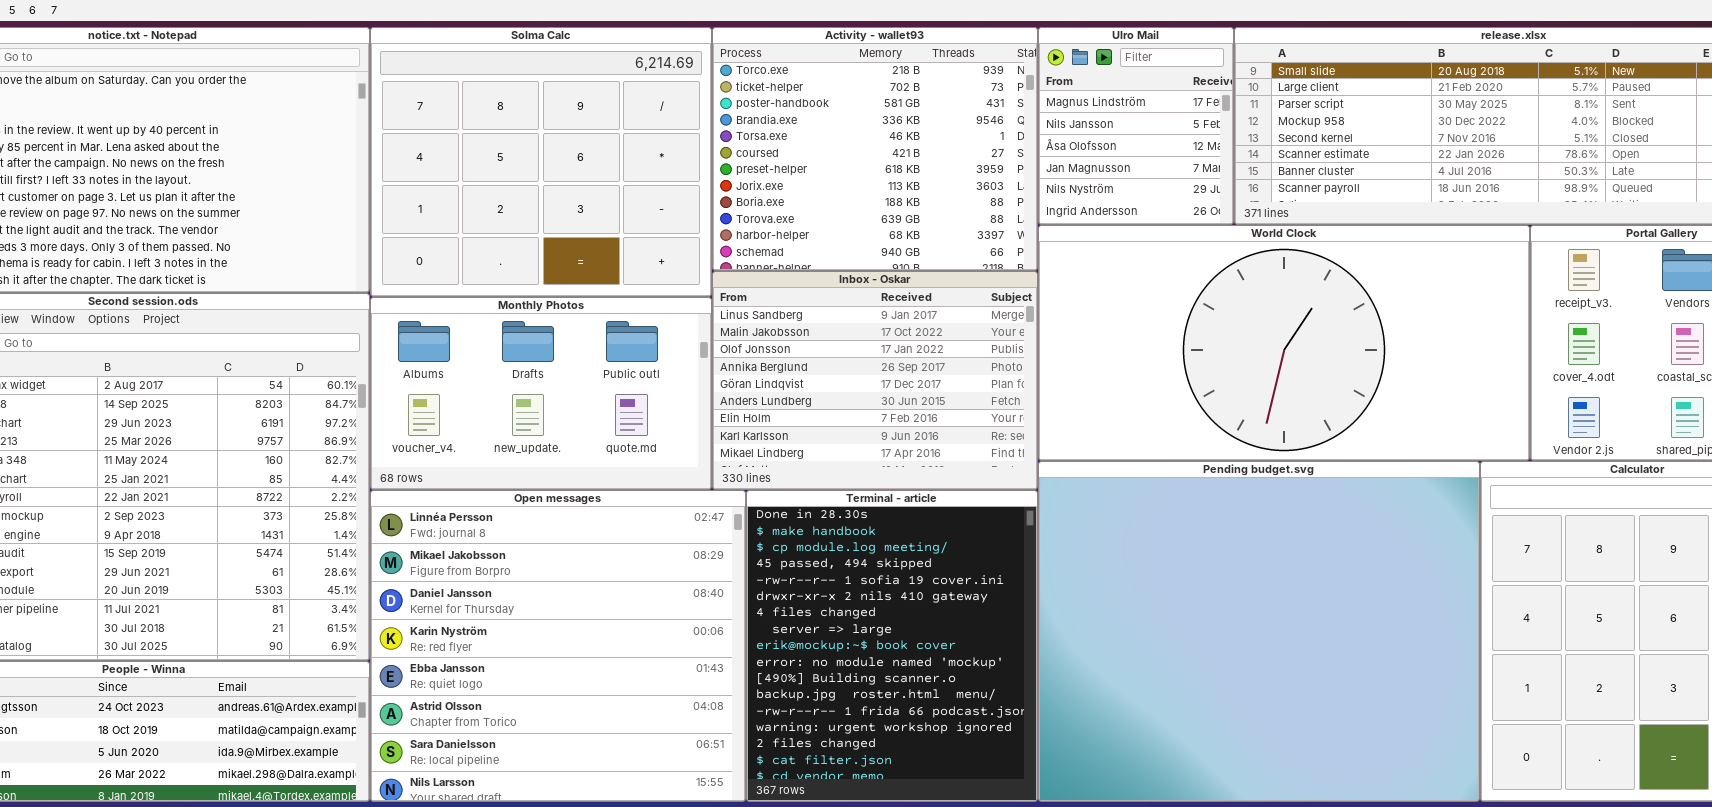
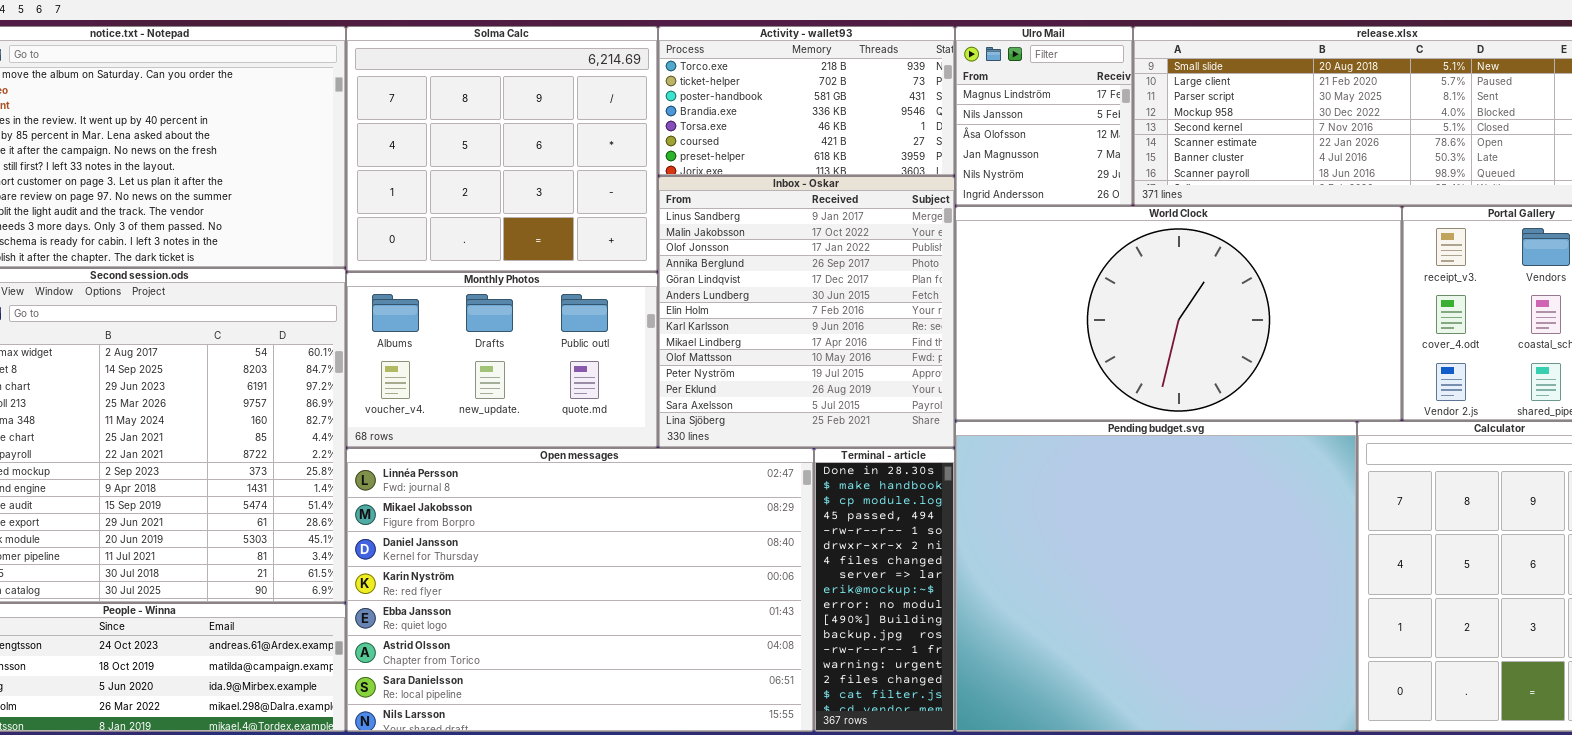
Activity - wallet93: [712,27,1038,271] -> [658,26,955,176], resized
Inbox - Oskar: [712,271,1038,490] -> [658,176,955,448], resized
Open messages: [370,490,746,802] -> [346,448,814,732], resized
Terminal - article: [746,490,1038,802] -> [814,448,955,732], resized

